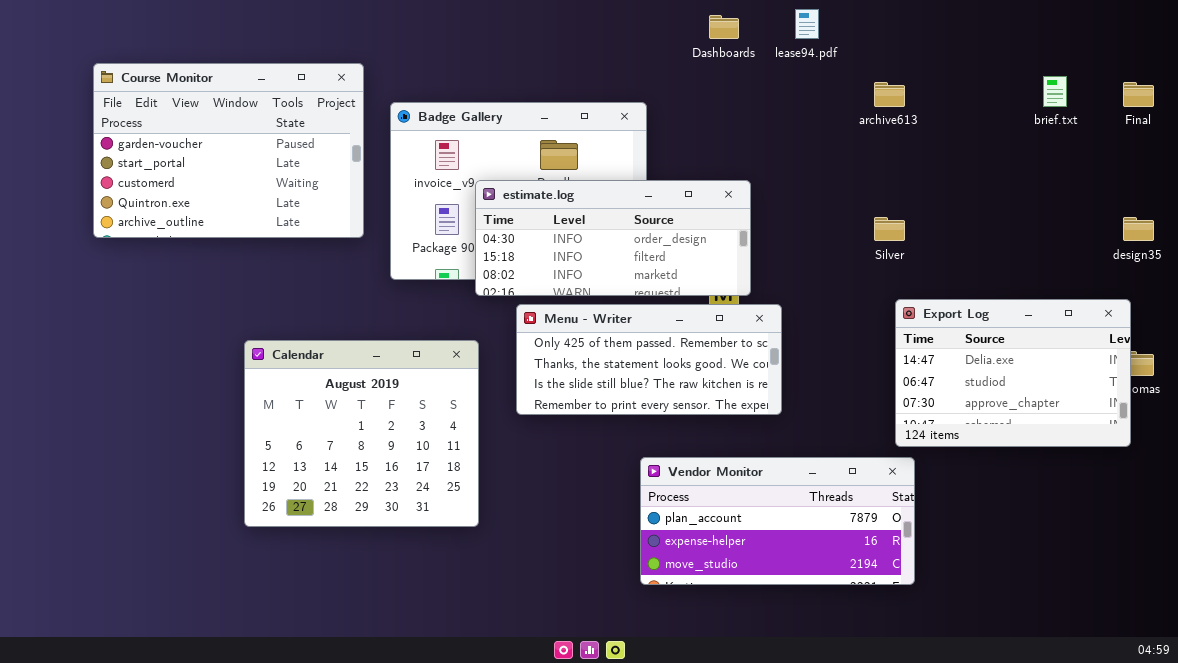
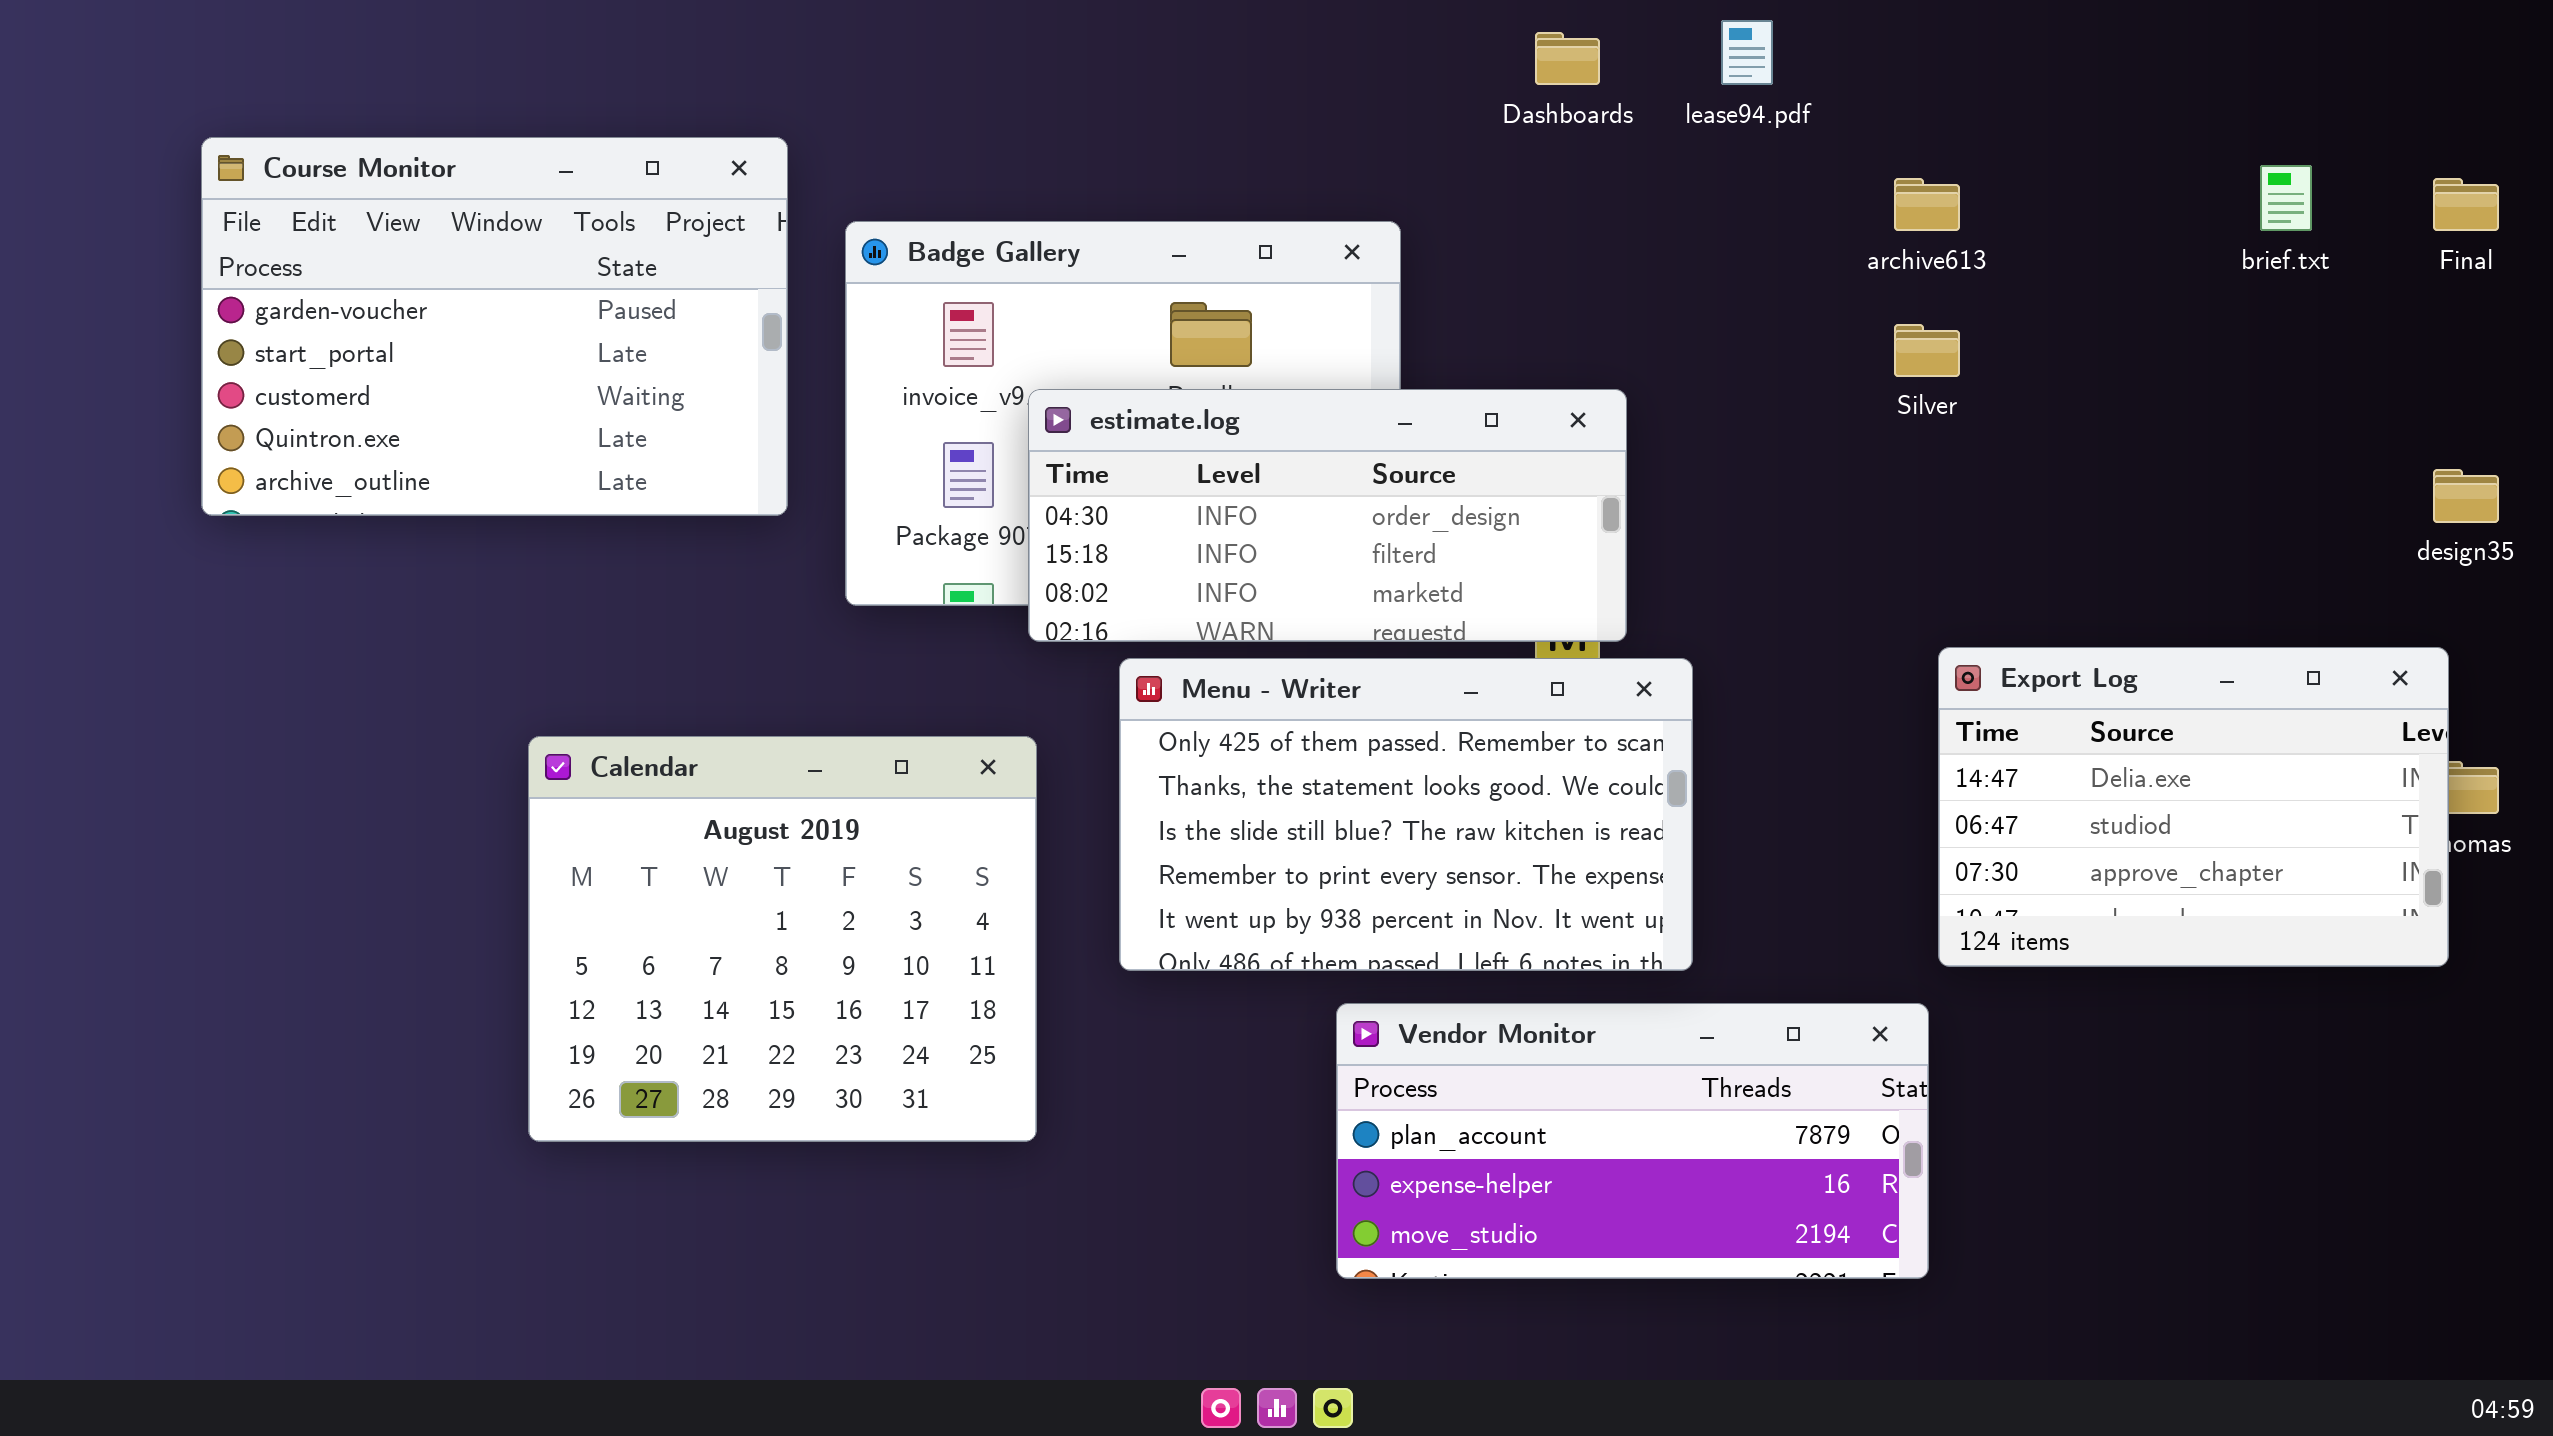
Silver: [874,217,905,241] -> [1894,324,1960,377], moved
Menu - Writer: [516,304,782,415] -> [1119,658,1693,971], resized
Vendor Monitor: [640,457,915,585] -> [1336,1003,1929,1279], moved

